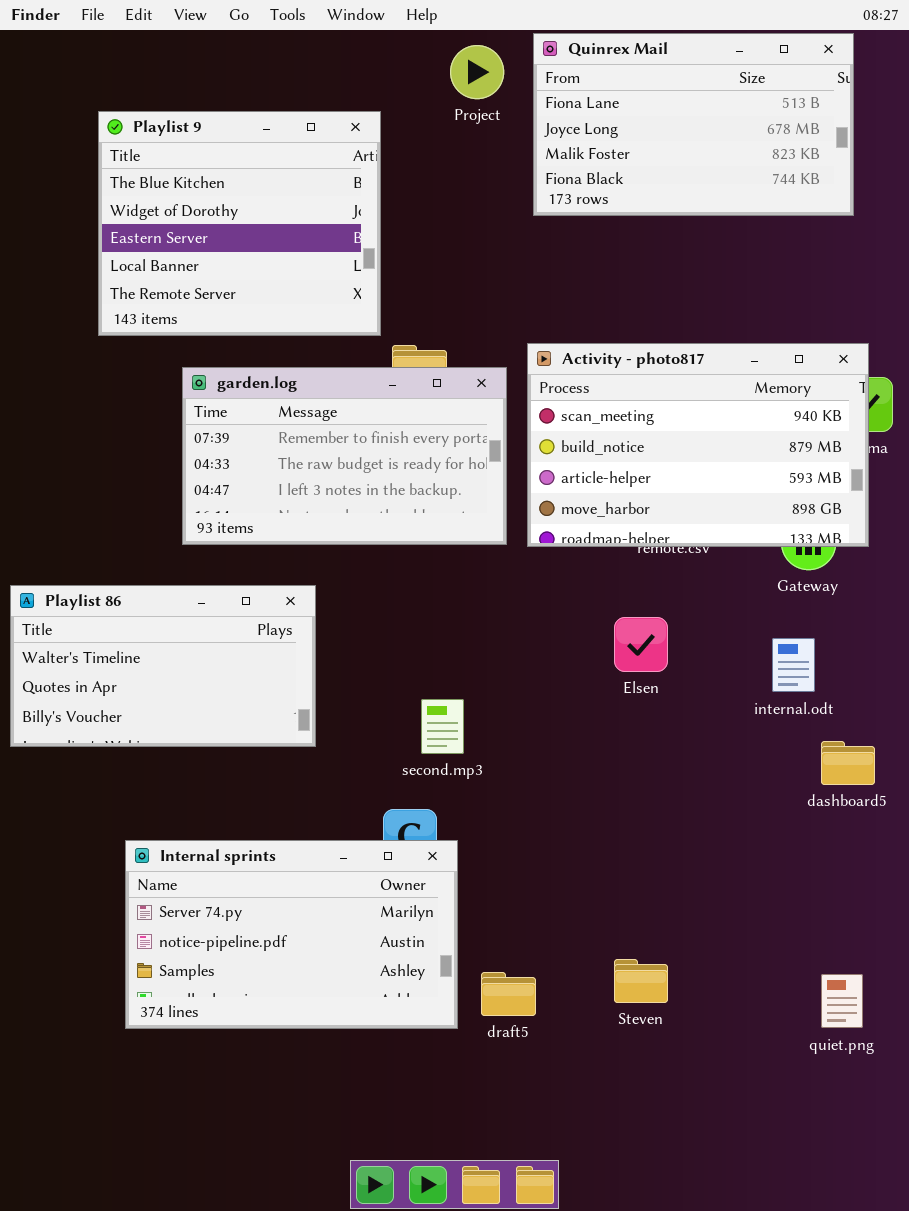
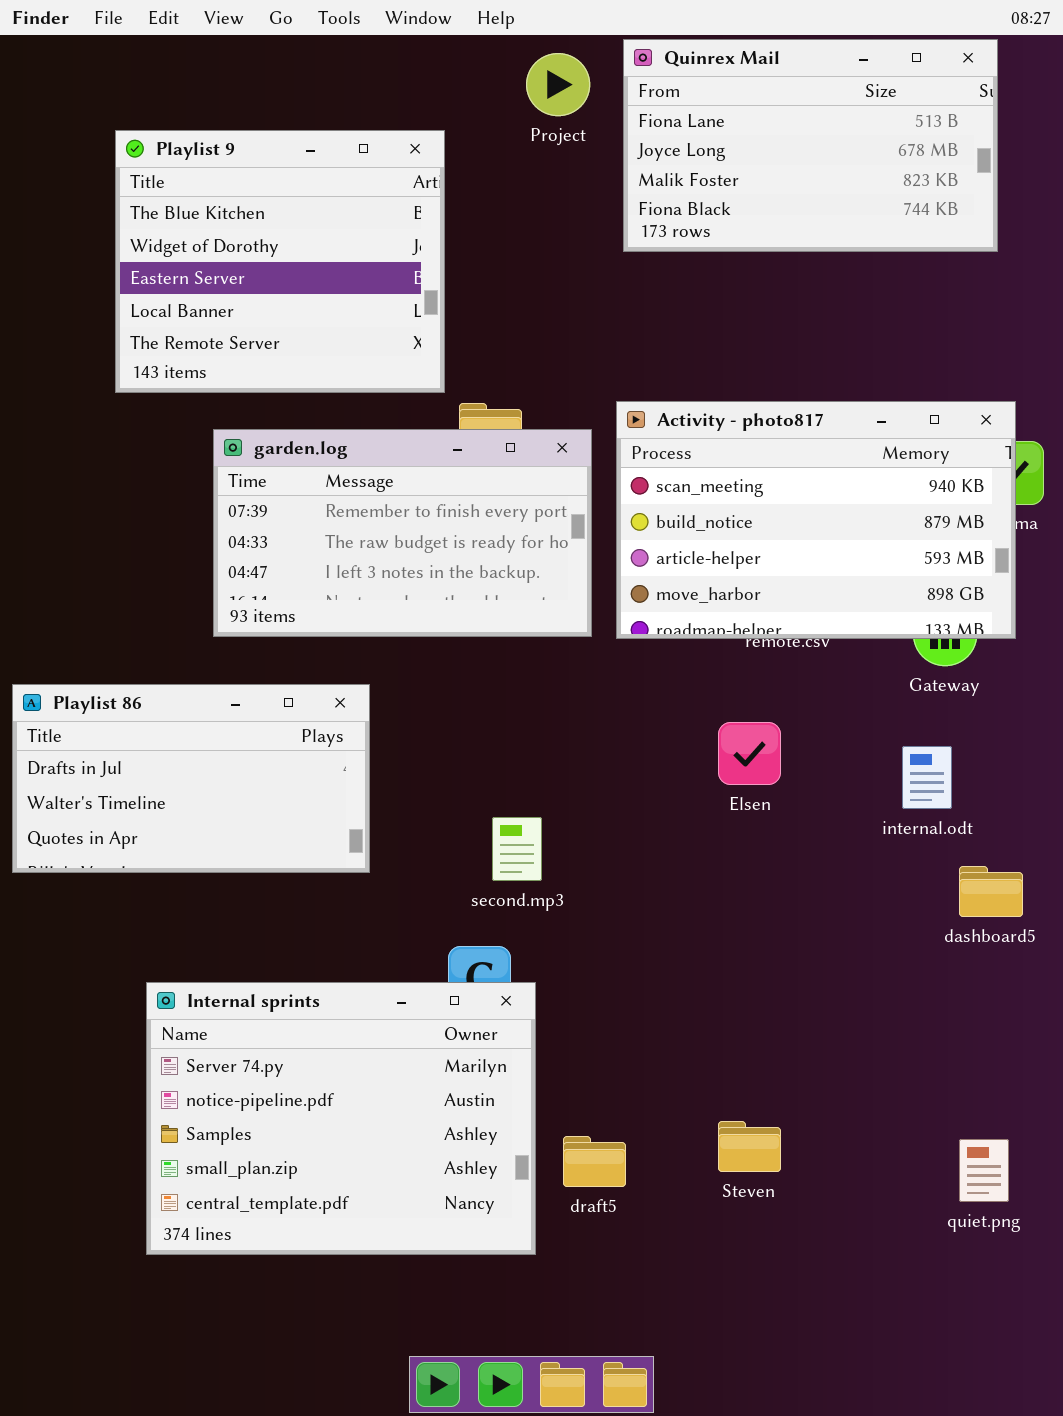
Playlist 86: [10,585,316,747] -> [12,684,370,873], scrolled up 1 row
Internal sprints: [125,840,458,1029] -> [146,982,536,1255], resized

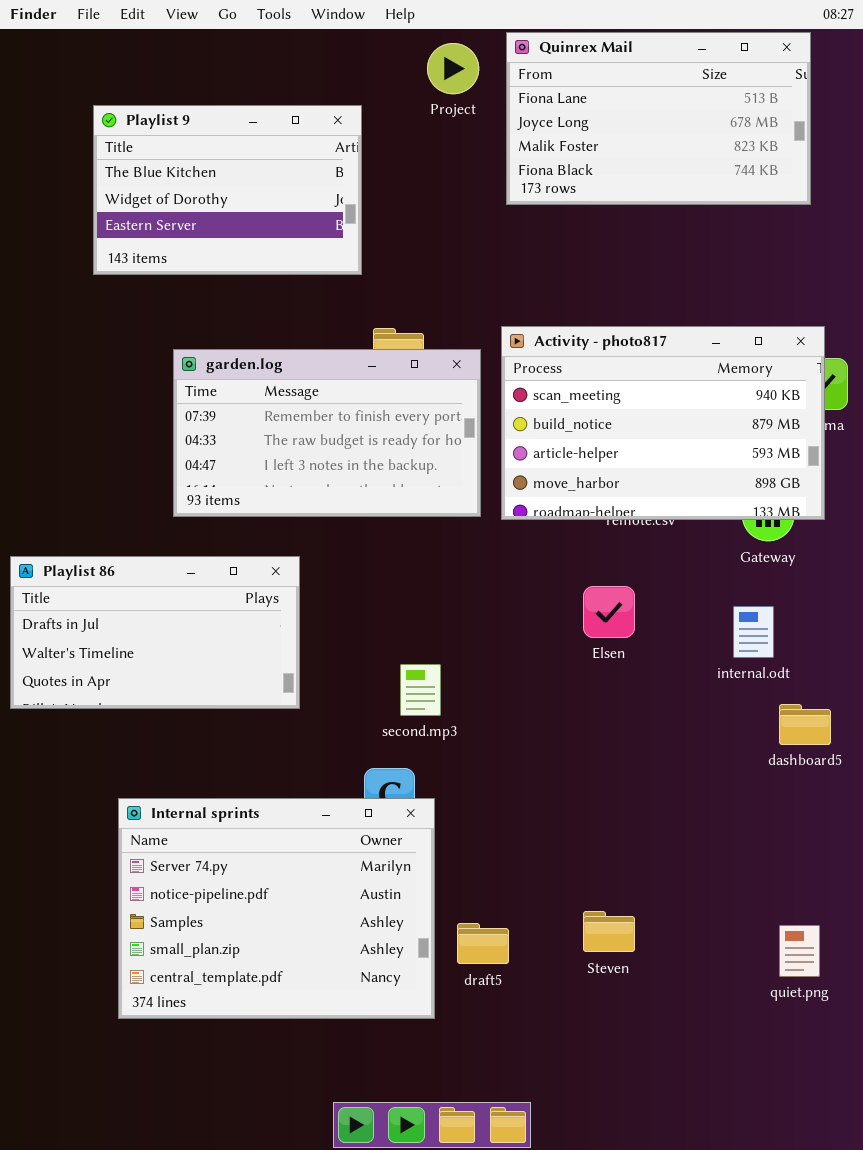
Playlist 9: [115,130,445,393] -> [93,105,362,275], resized

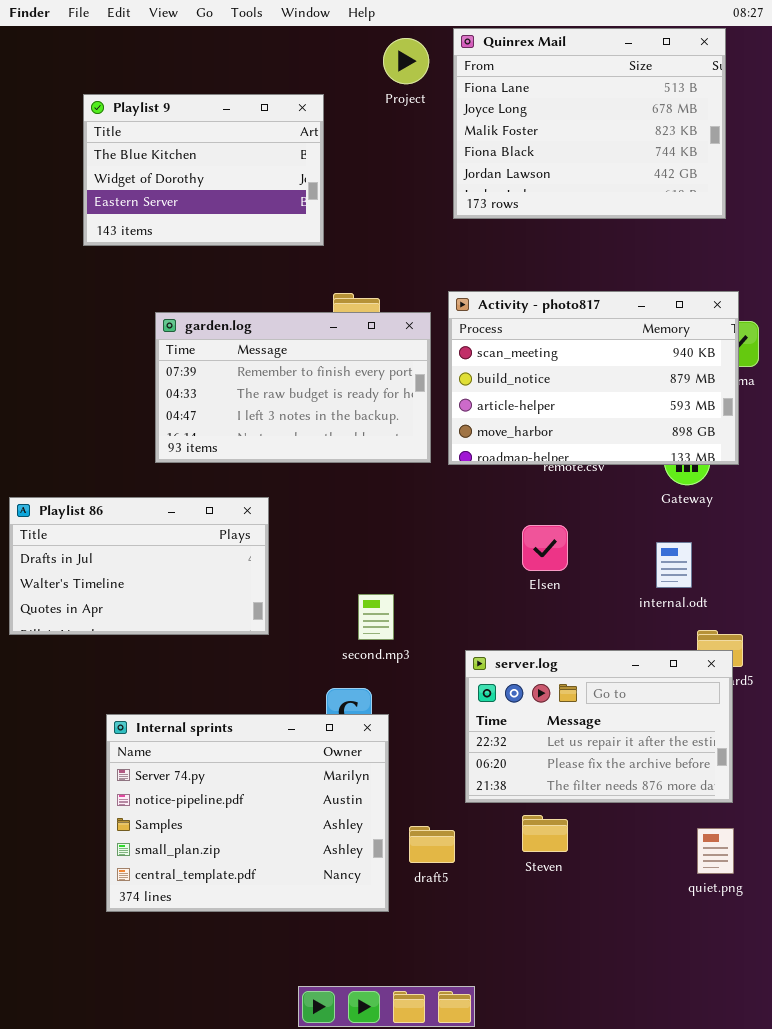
Quinrex Mail: [506,32,811,205] -> [453,28,726,219], resized
server.log: none -> [465,650,733,803], opened

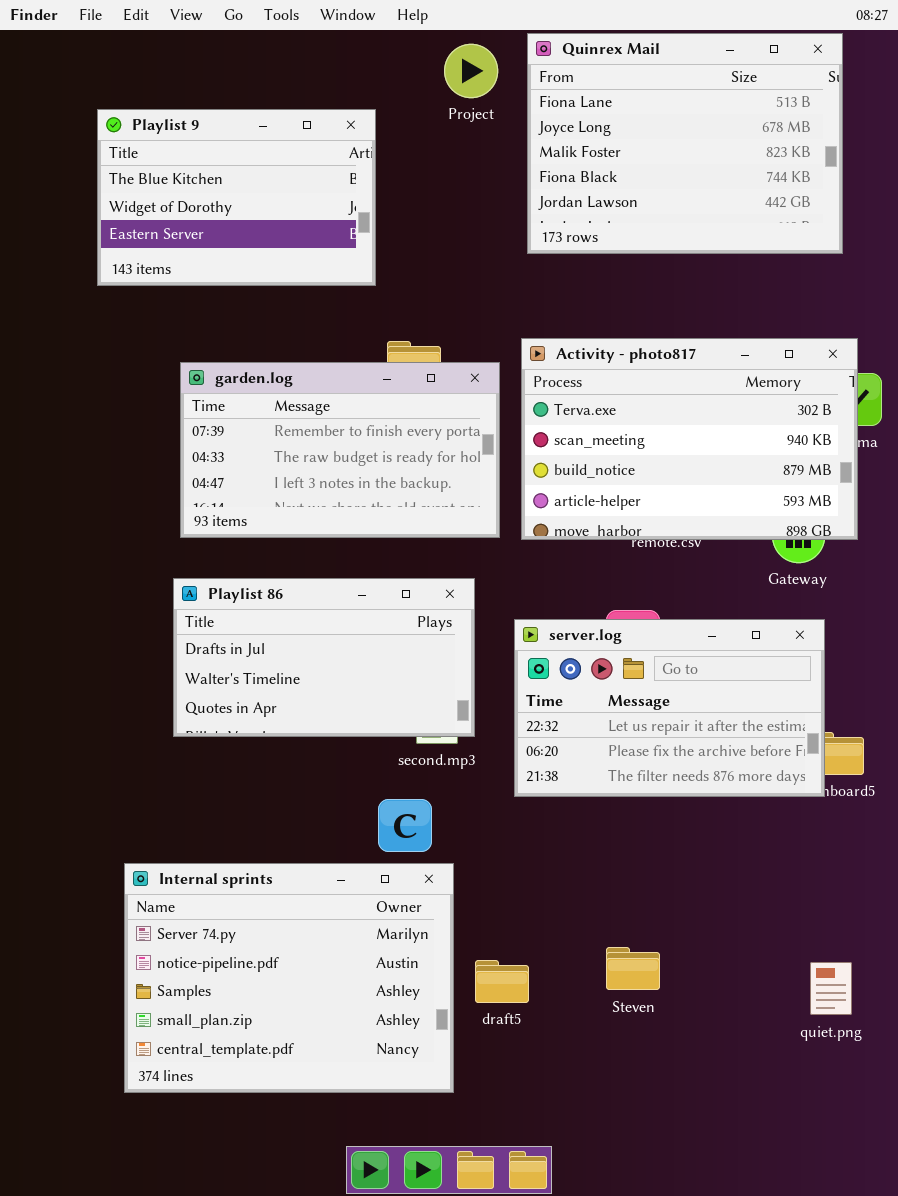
Activity - photo817: [448,291,739,465] -> [521,338,858,540], scrolled up 1 row
Playlist 86: [9,497,269,635] -> [173,578,475,737], moved
server.log: [465,650,733,803] -> [514,619,825,797], moved
Internal sprints: [106,714,389,912] -> [124,863,454,1093], moved

